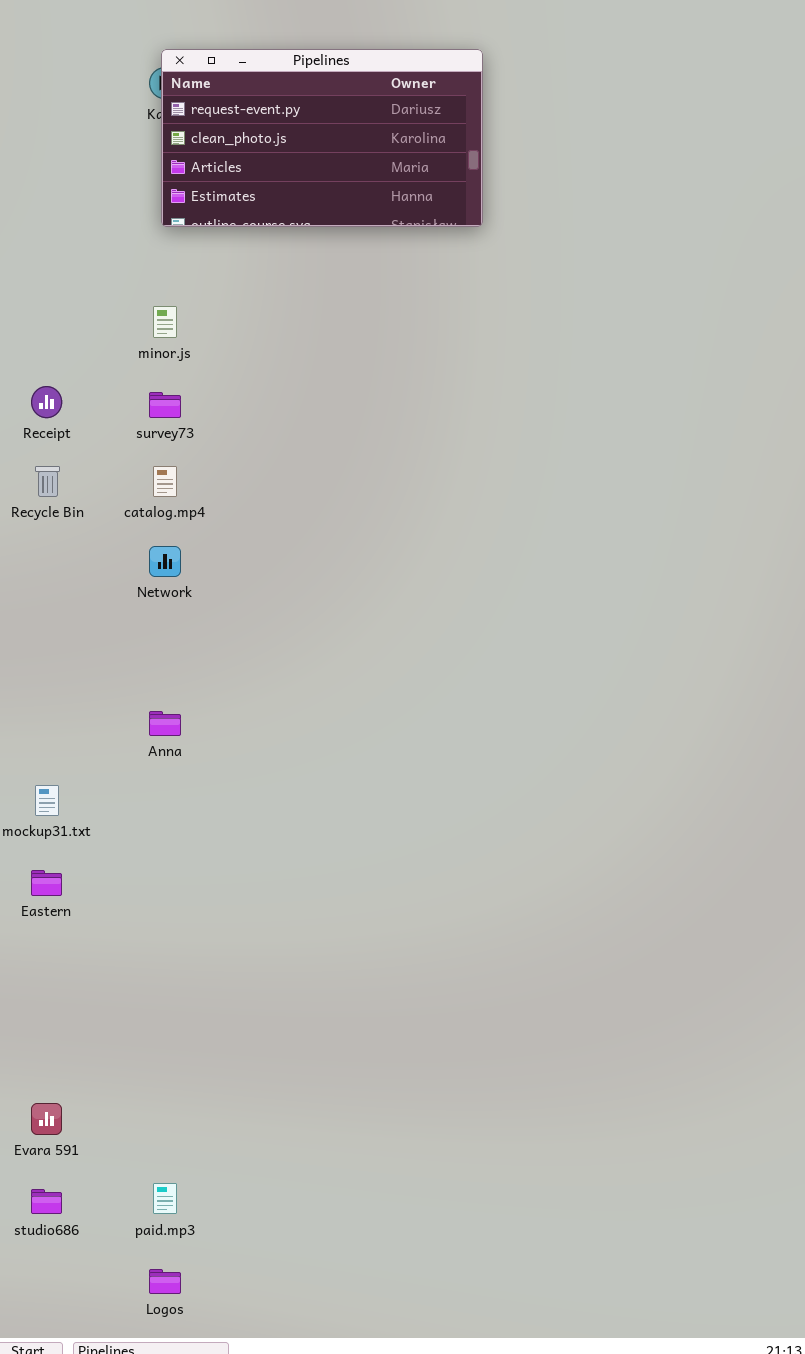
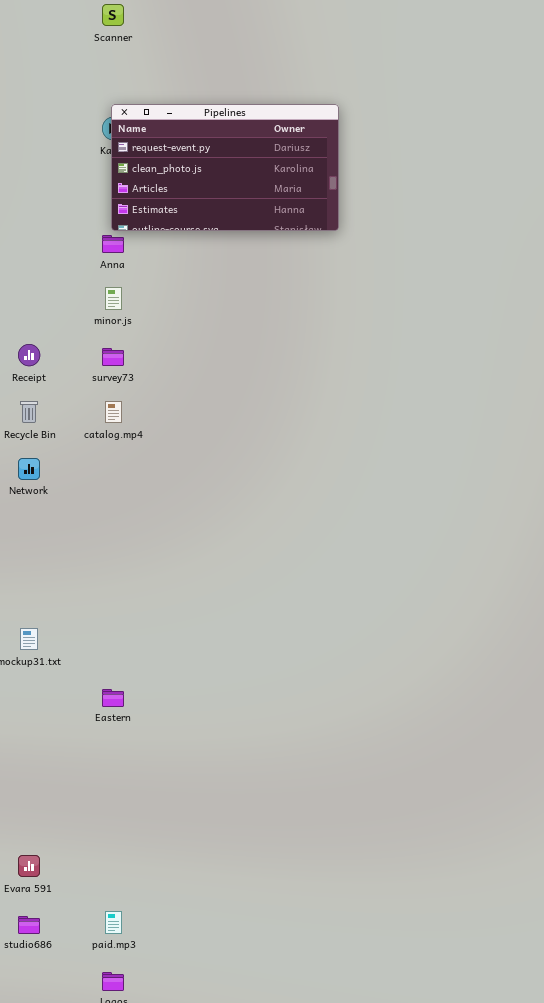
Network: [149,546,181,577] -> [18,458,40,480], moved
Anna: [149,711,181,736] -> [102,235,124,253], moved
Eastern: [31,870,62,896] -> [102,689,124,707], moved

